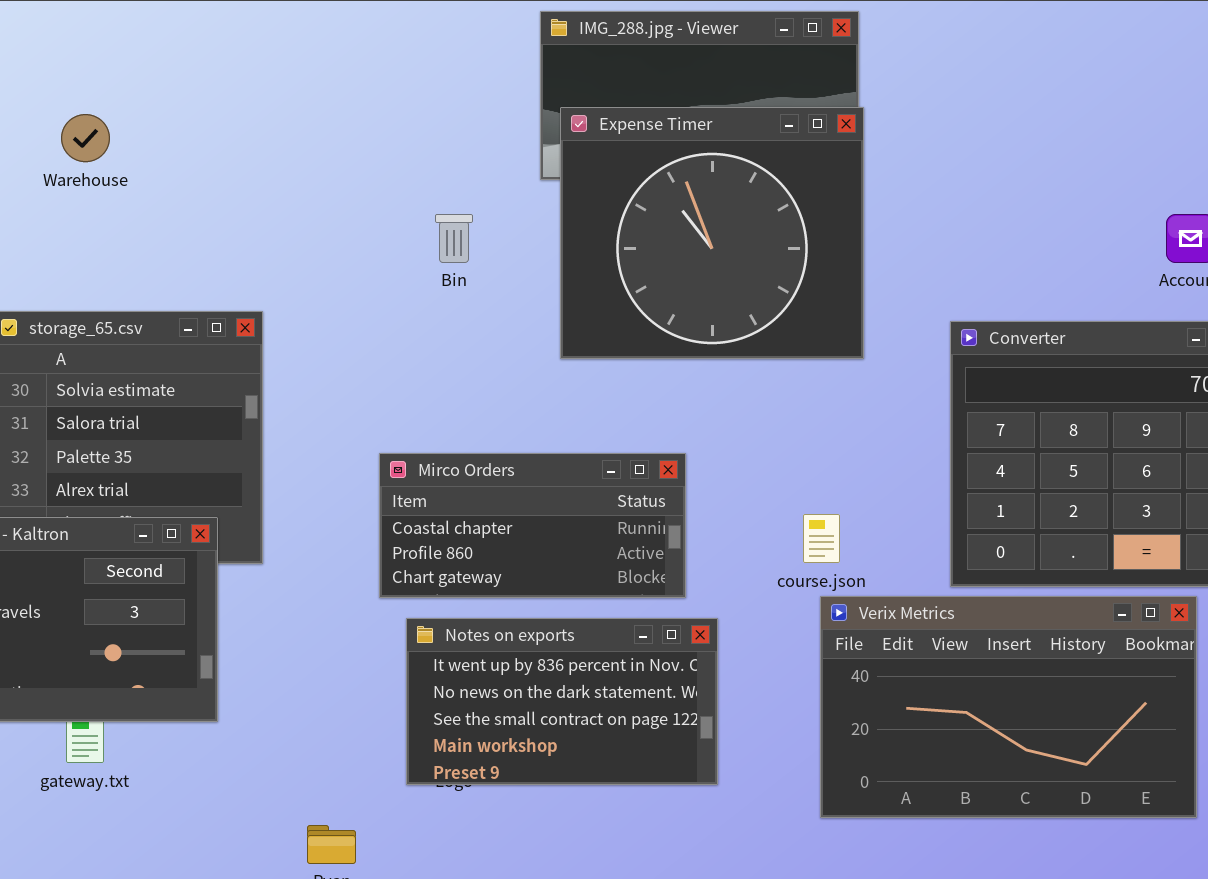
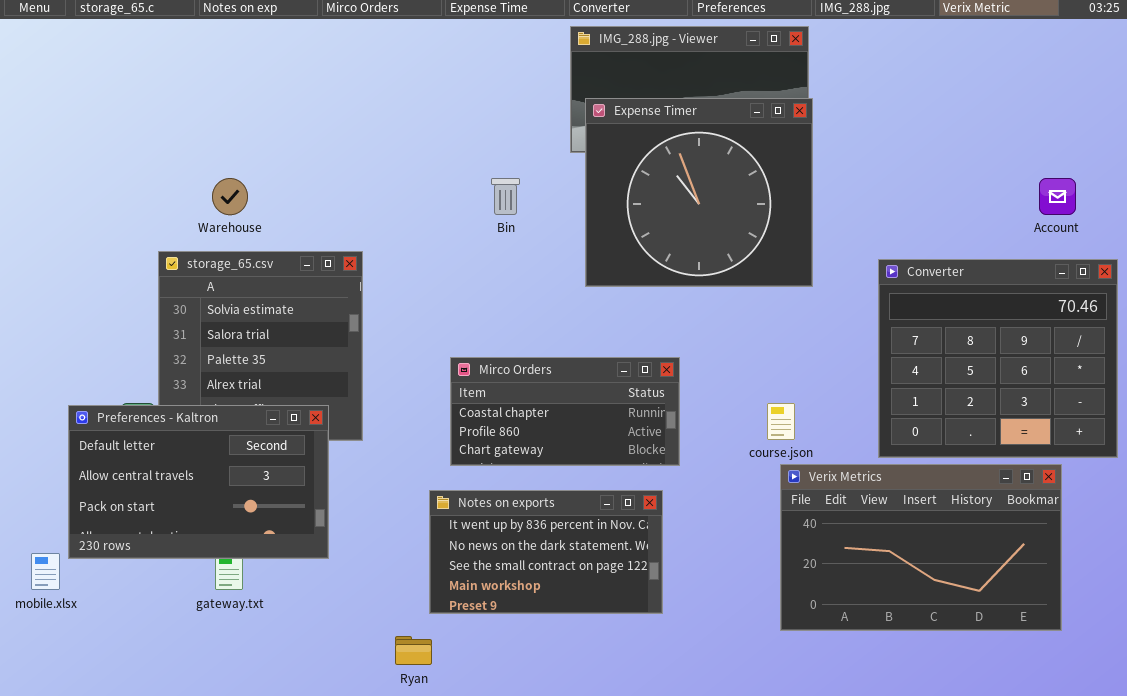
Warehouse: [61,114,110,162] -> [212,178,248,215], moved
Notes on exports: [406,618,718,785] -> [429,490,663,614], moved

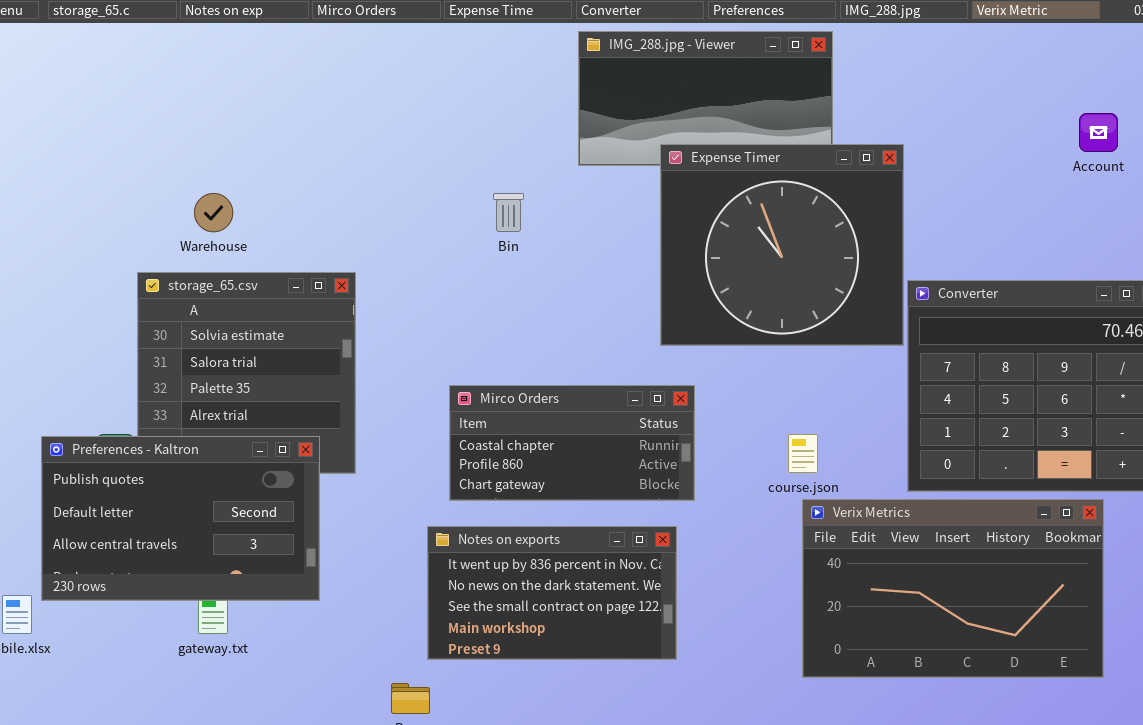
Expense Timer: [585,98,813,287] -> [660,144,904,346], moved
Account: [1039,178,1076,215] -> [1079,113,1118,152], moved
Preferences - Kaltron: [68,405,329,559] -> [41,436,320,601], scrolled up 1 row

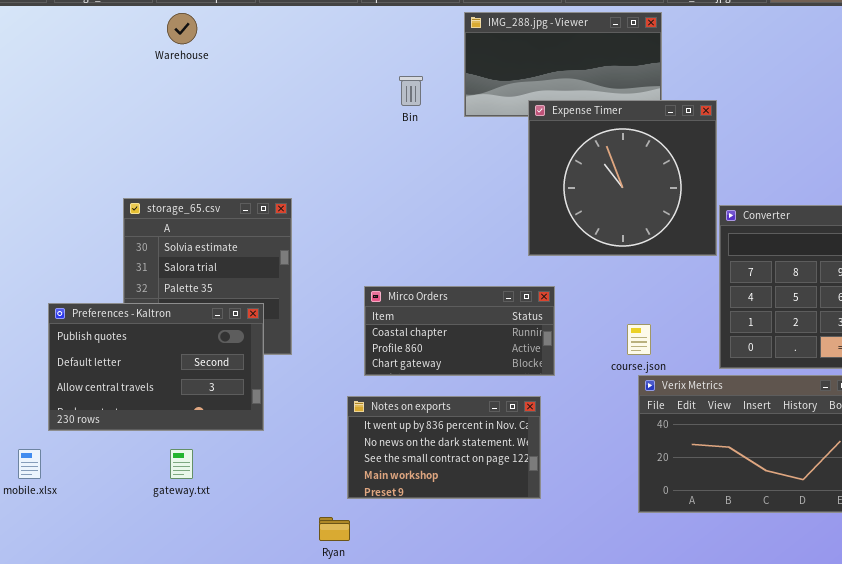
Warehouse: [194,193,233,232] -> [167,13,197,44], moved
Bin: [493,193,524,232] -> [399,76,423,106], moved
Preferences - Kaltron: [41,436,320,601] -> [48,303,264,431], moved

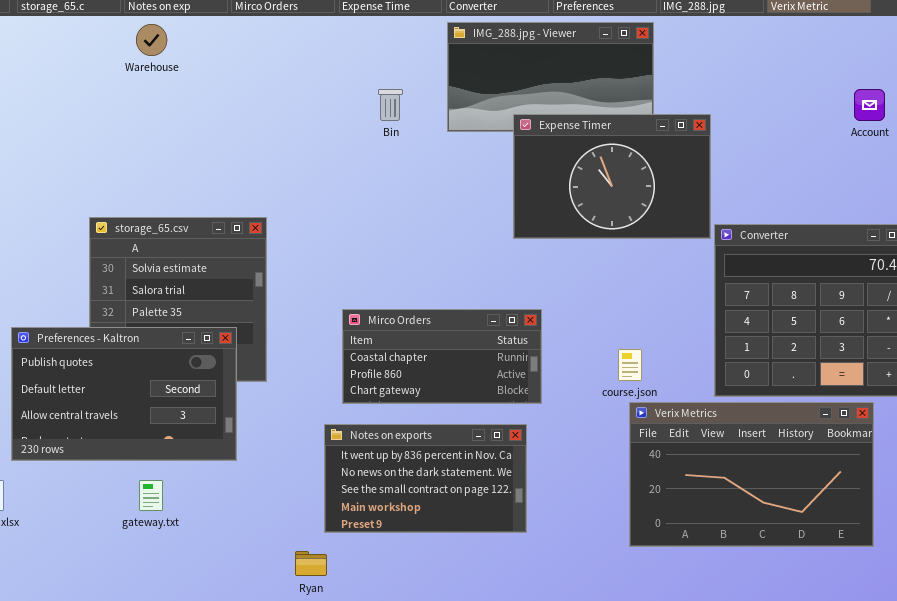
Expense Timer: [528,100,717,256] -> [513,114,711,239], resized

